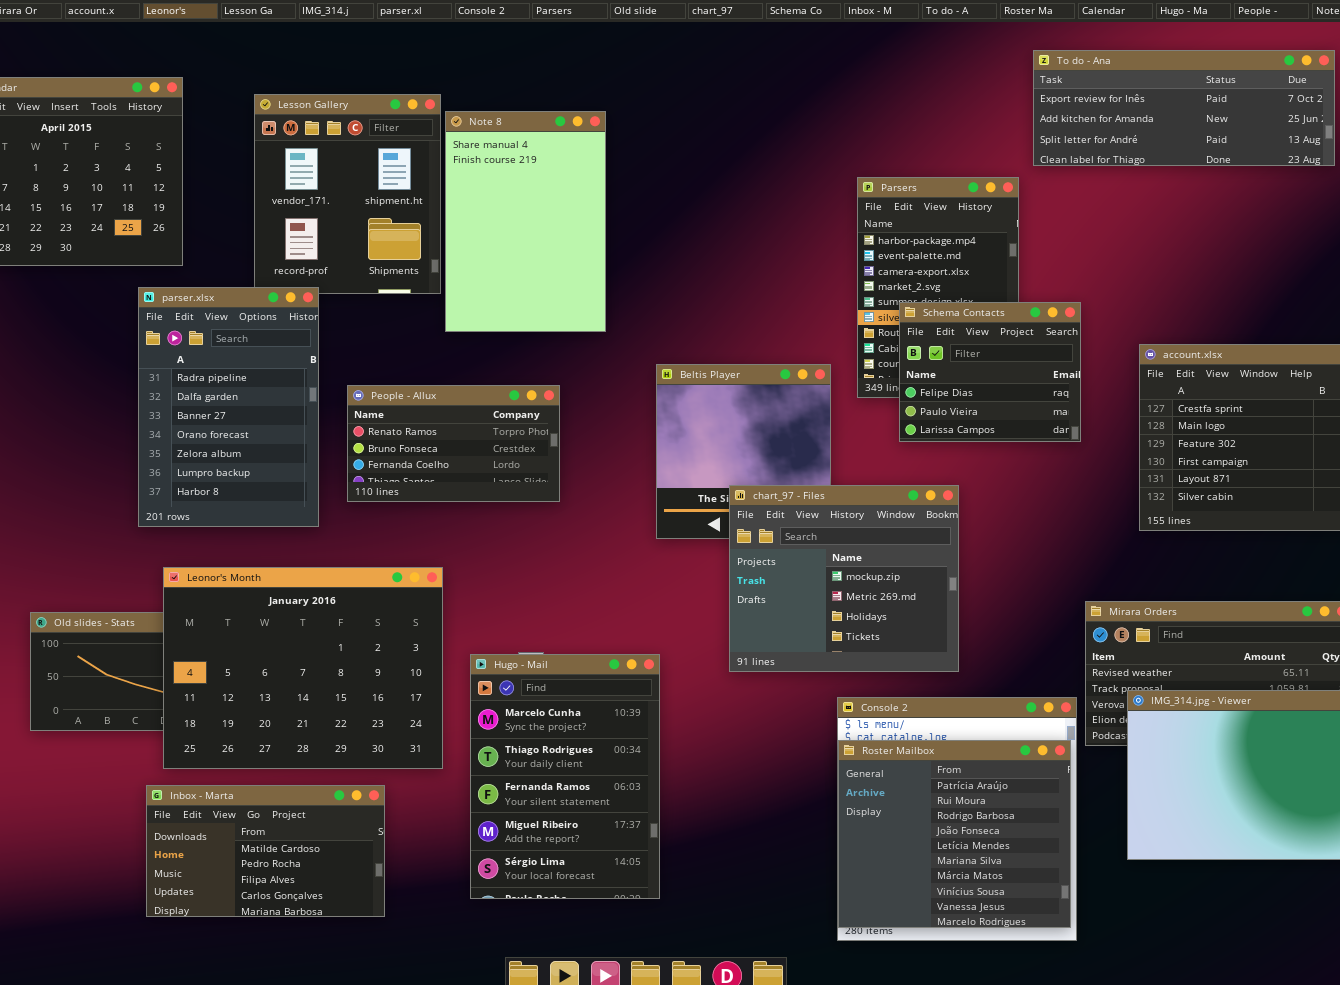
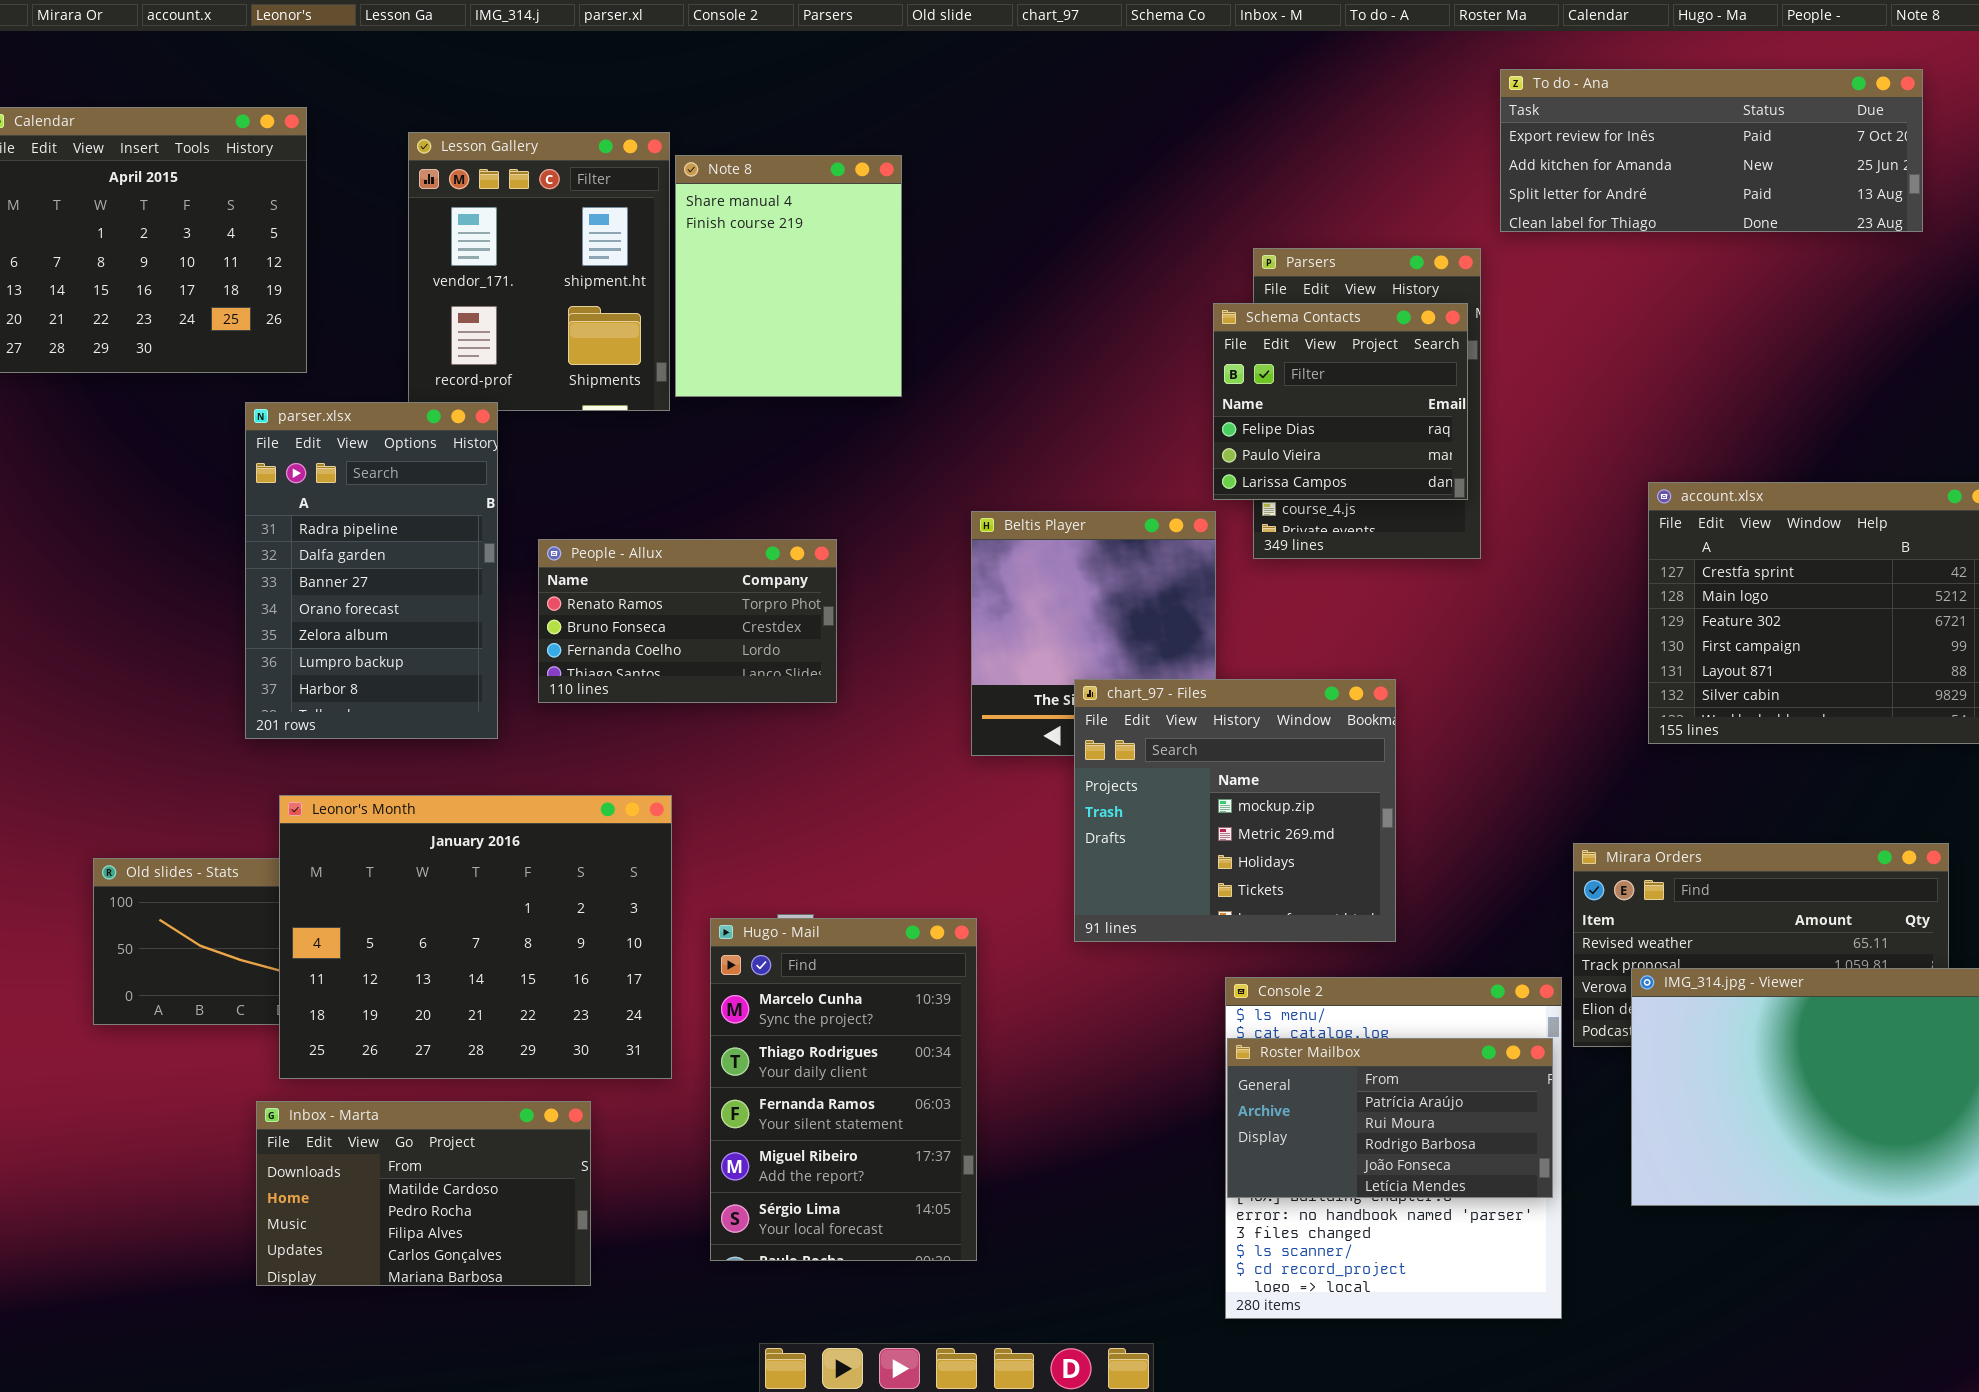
Note 8: [445,111,606,332] -> [675,155,902,397], resized
Schema Contacts: [899,302,1081,442] -> [1213,303,1468,500], moved
Roster Mailbox: [838,740,1071,928] -> [1227,1038,1553,1198], resized

